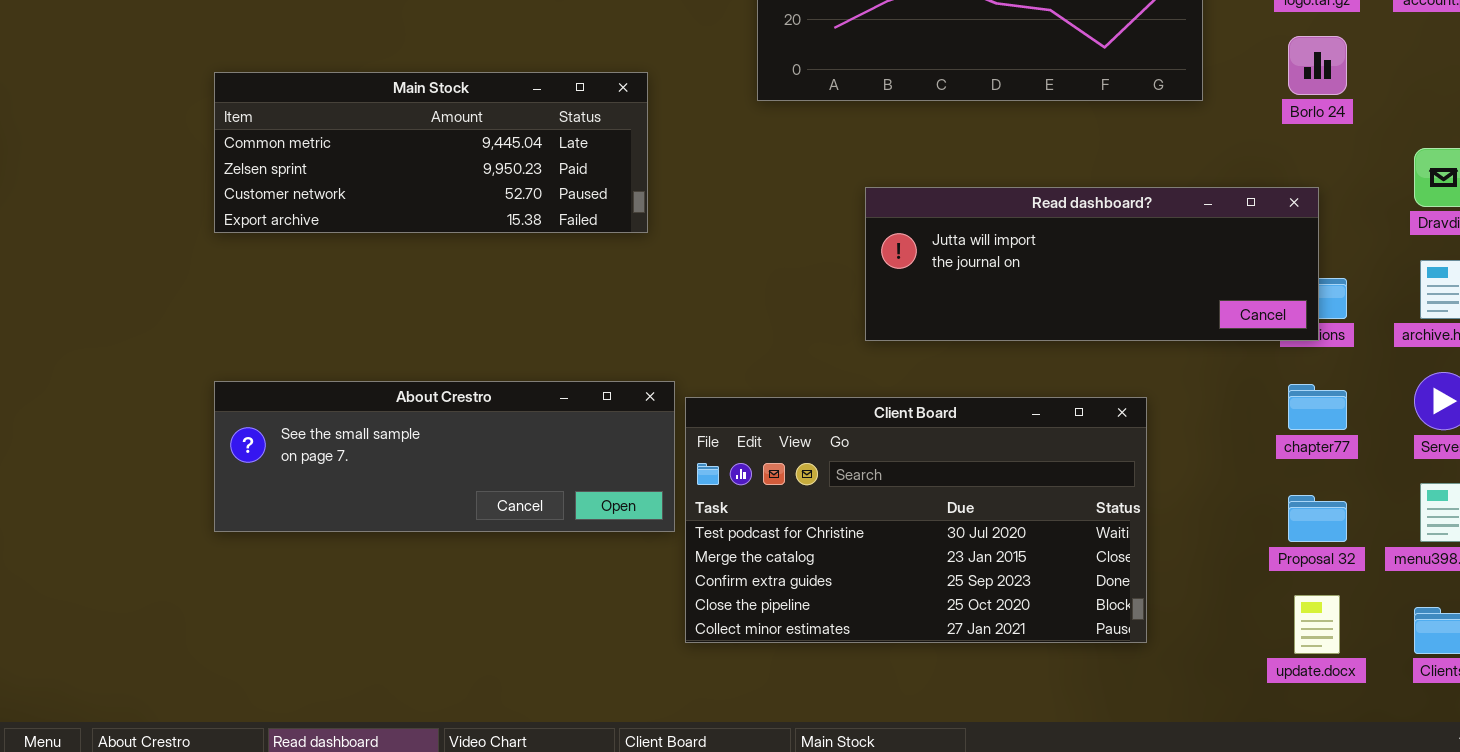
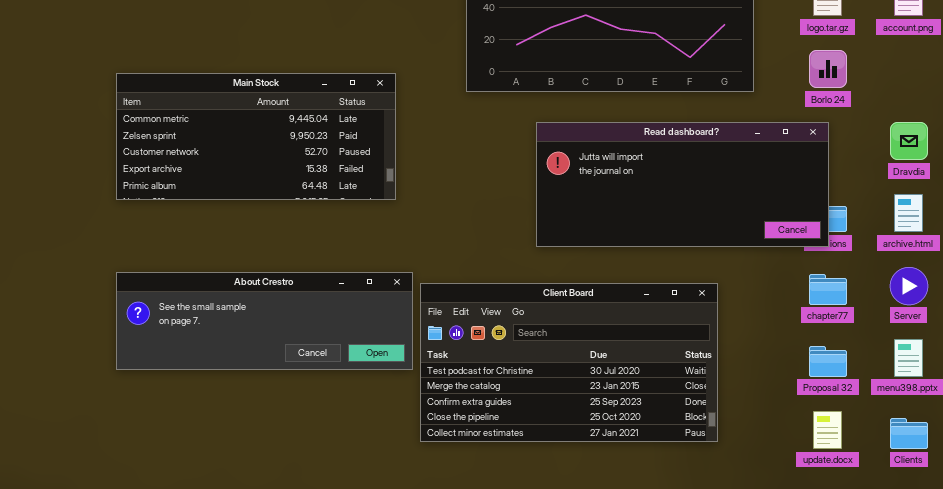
Main Stock: [214,72,648,233] -> [116,73,396,200], resized
Read dashboard?: [865,187,1319,341] -> [536,122,829,247], resized

